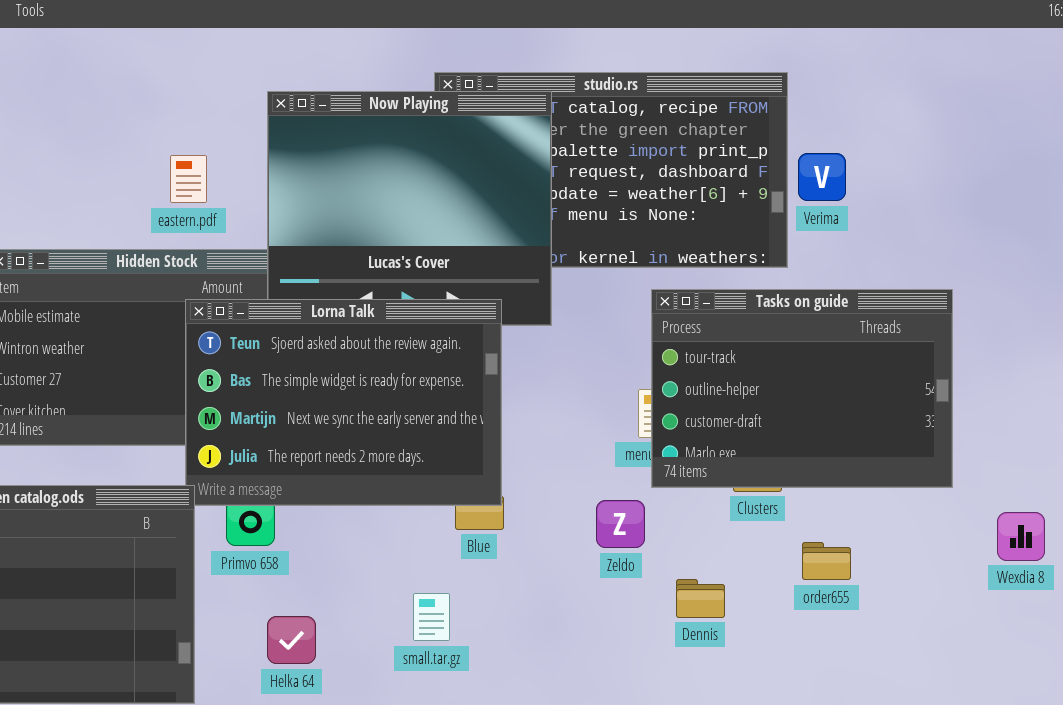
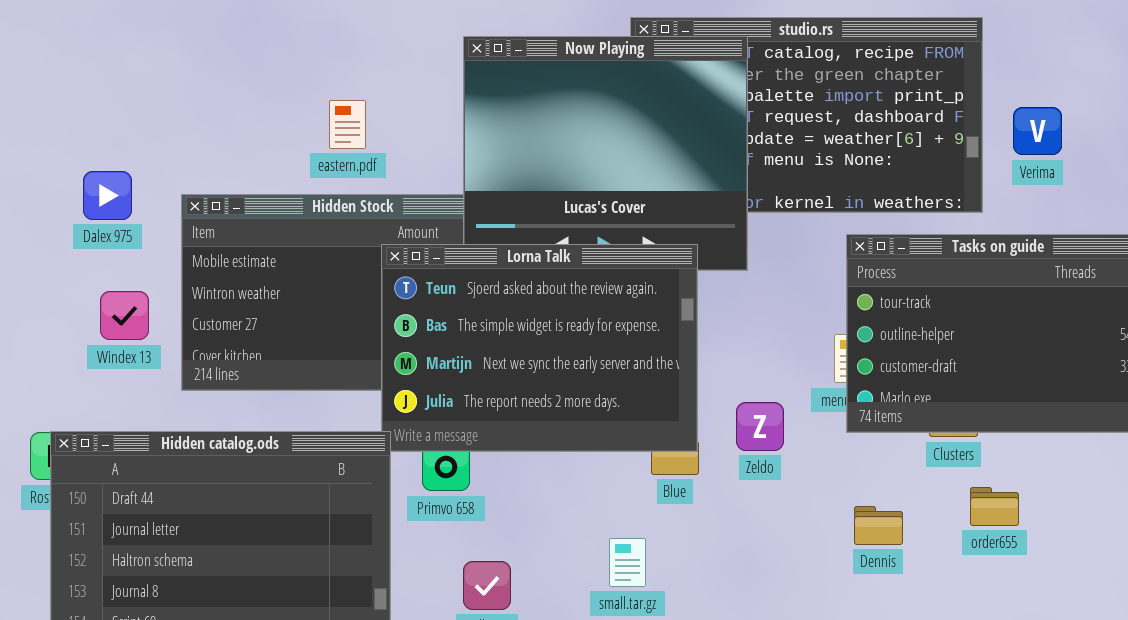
Verima: [798,153,846,201] -> [1013,107,1062,155], moved
eastern.pdf: [170,155,207,203] -> [329,100,366,149], moved
Zeldo: [596,500,645,548] -> [736,402,784,451], moved
order655: [802,542,851,580] -> [970,487,1019,526], moved
Dennis: [676,579,725,618] -> [854,506,903,545], moved

